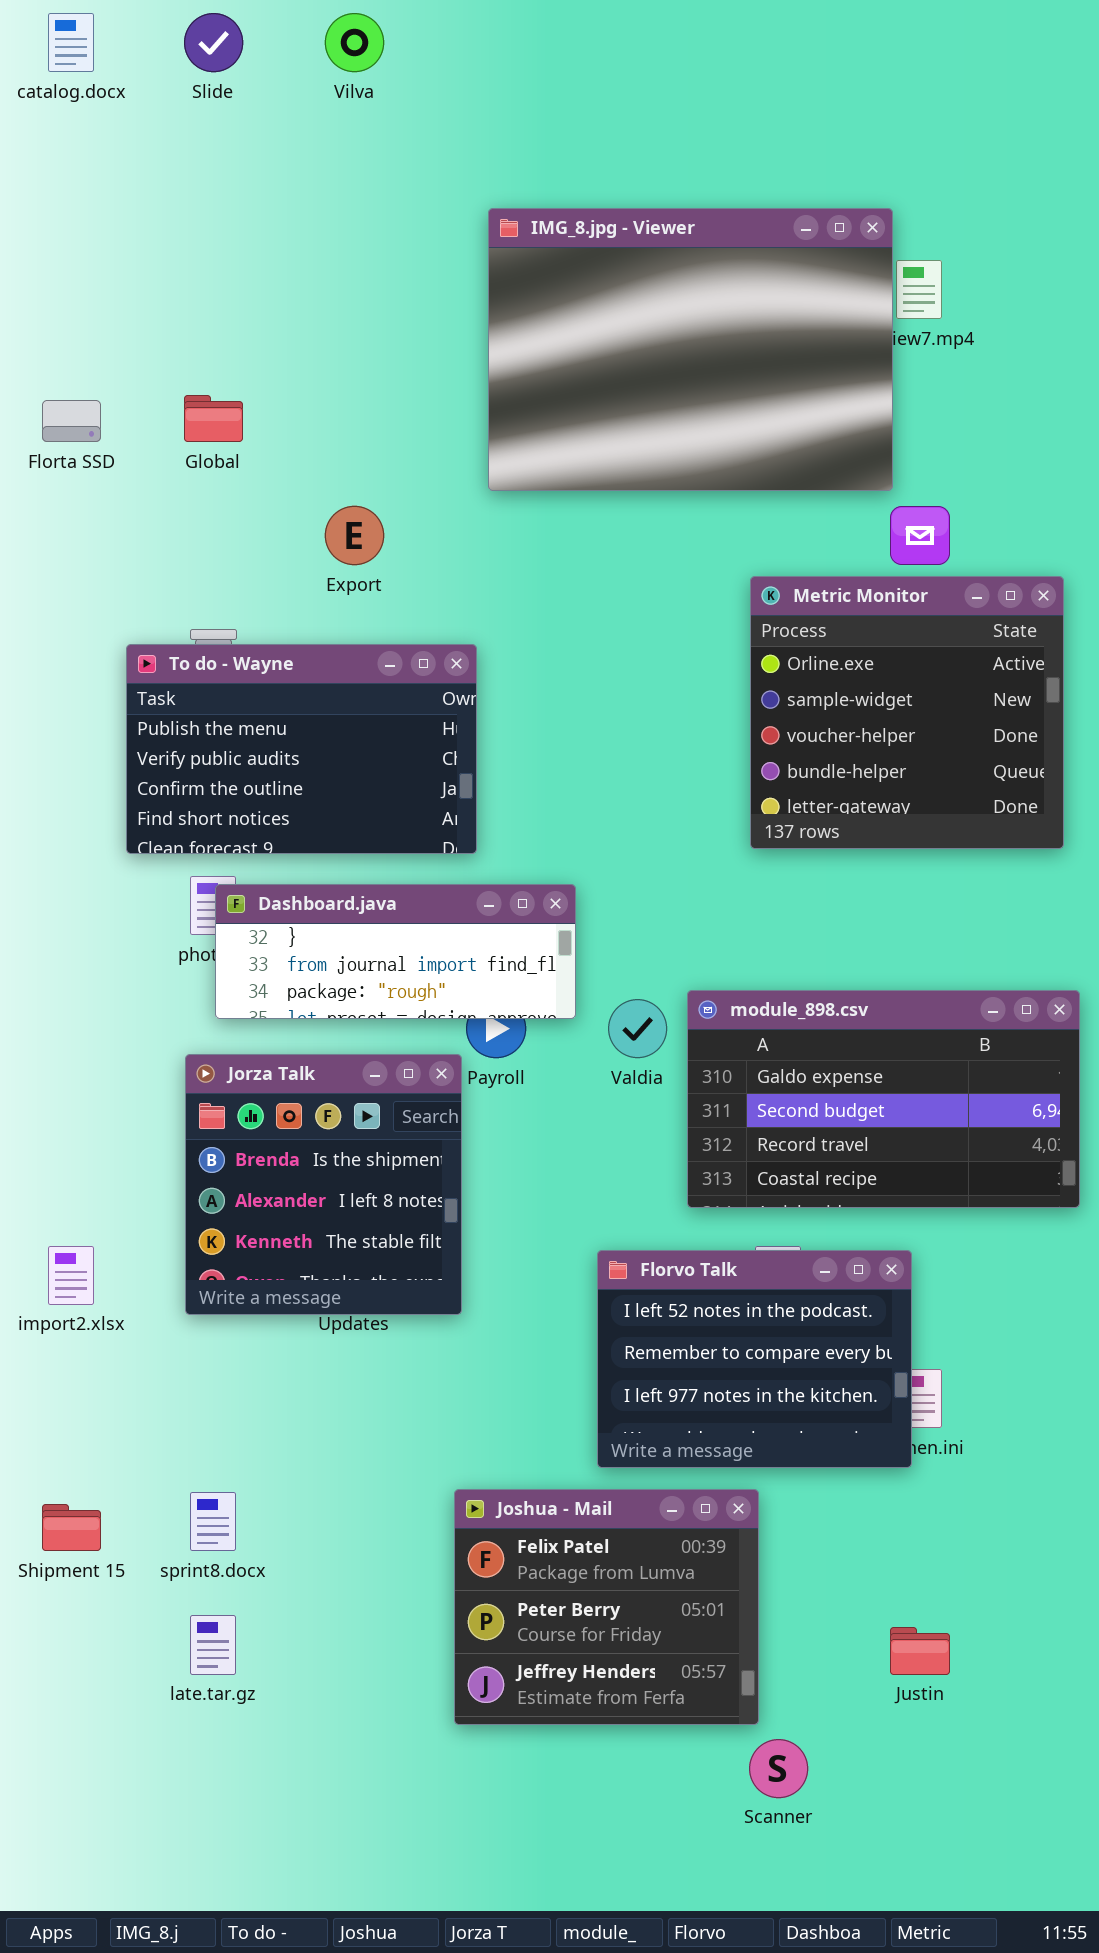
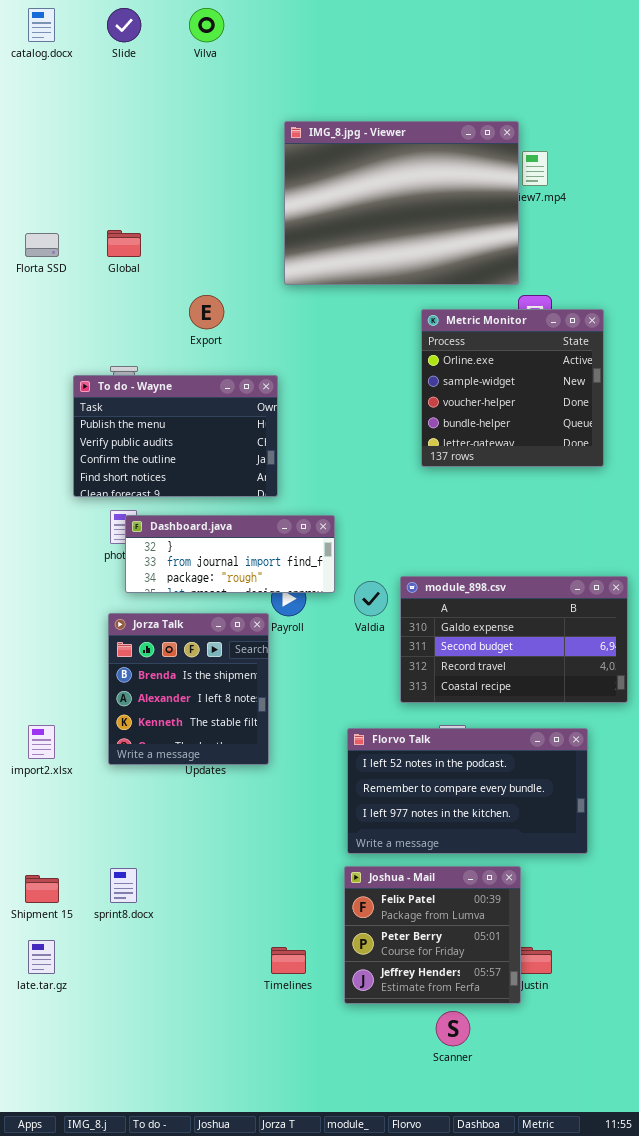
Metric Monitor: [750,576,1064,849] -> [421,309,604,467], moved
Florvo Talk: [597,1250,912,1468] -> [347,728,588,854], resized
Joshua - Mail: [454,1489,759,1725] -> [344,866,521,1004], moved
late.tar.gz: [190,1615,236,1675] -> [28,940,55,974], moved

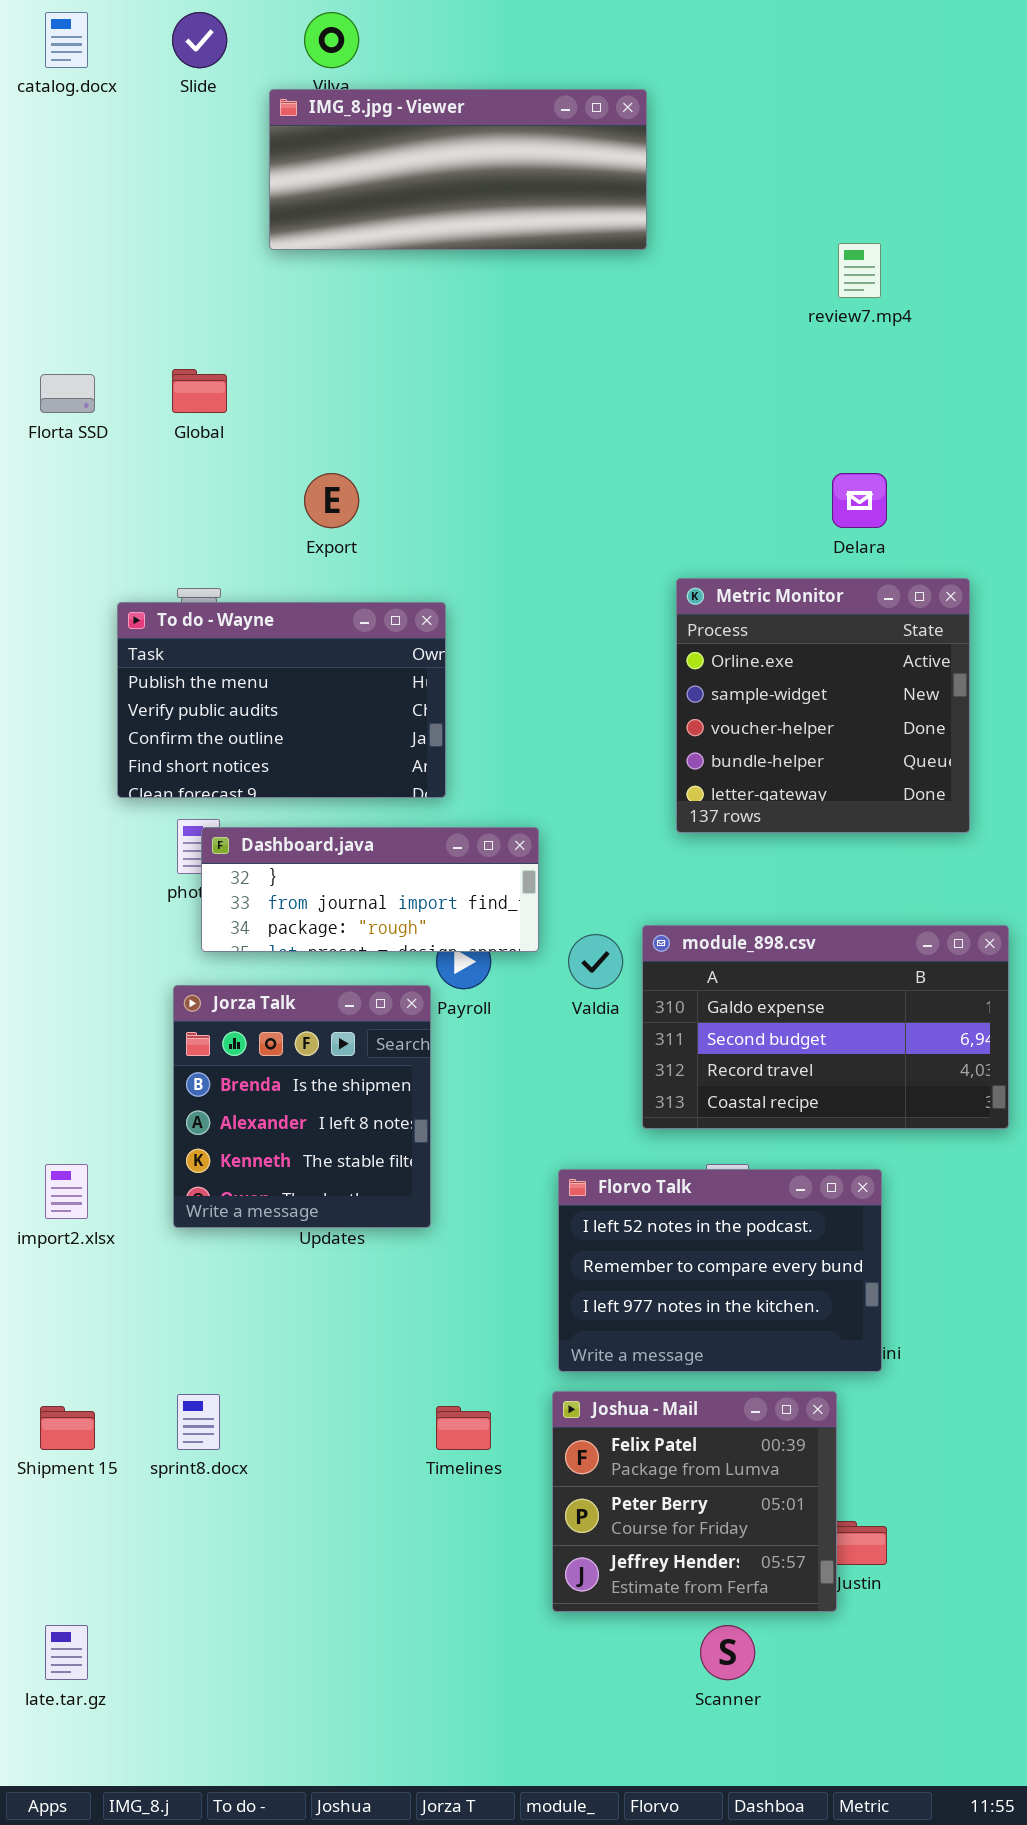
IMG_8.jpg - Viewer: [284,121,519,285] -> [269,89,647,250], moved, resized
Metric Monitor: [421,309,604,467] -> [676,578,970,833], moved
Florvo Talk: [347,728,588,854] -> [558,1169,882,1372], resized
late.tar.gz: [28,940,55,974] -> [45,1625,88,1680], moved
Timelines: [271,947,306,974] -> [436,1406,491,1450], moved

